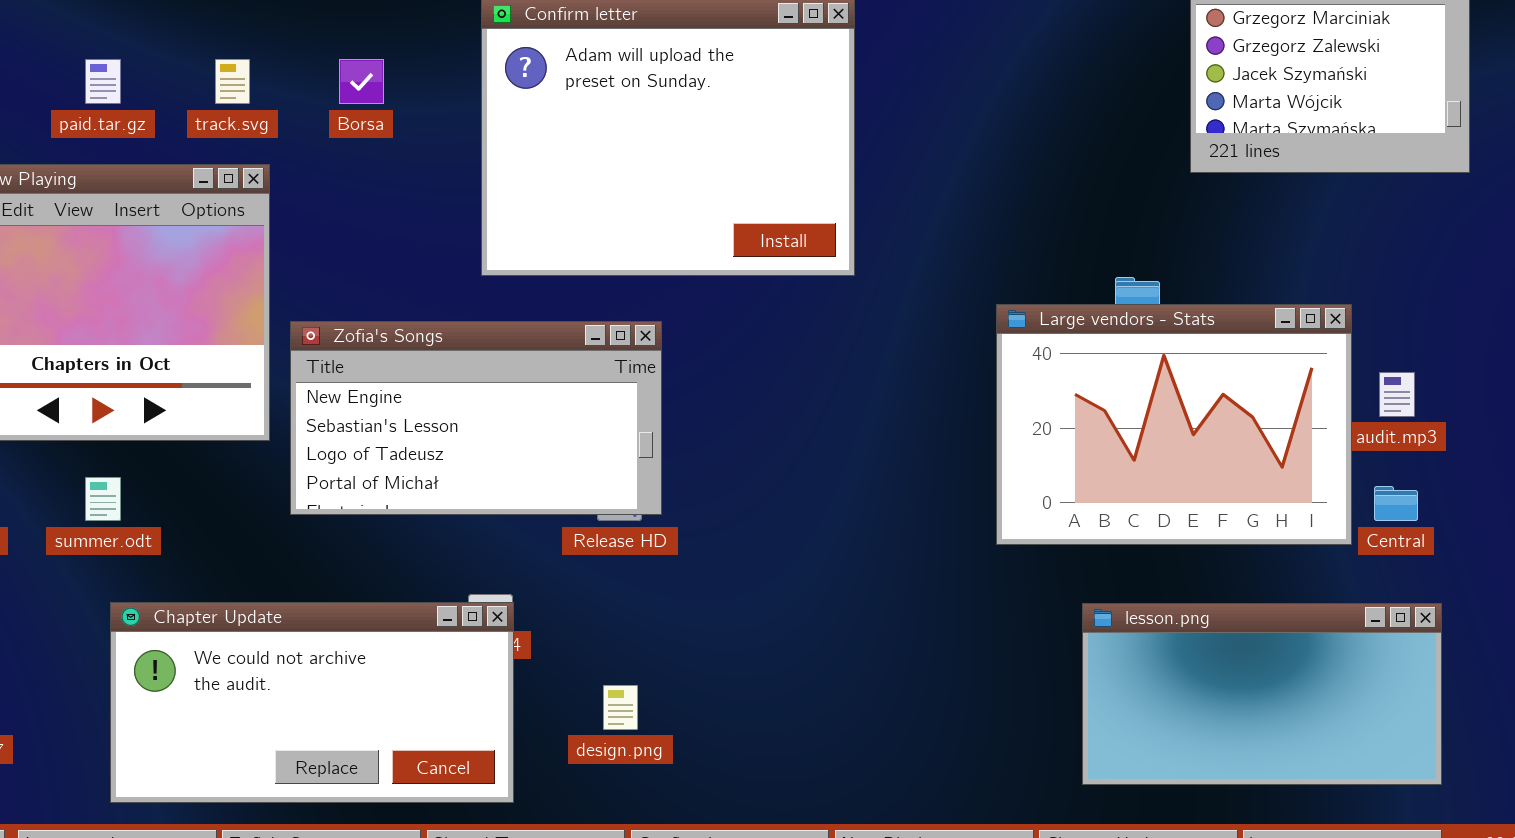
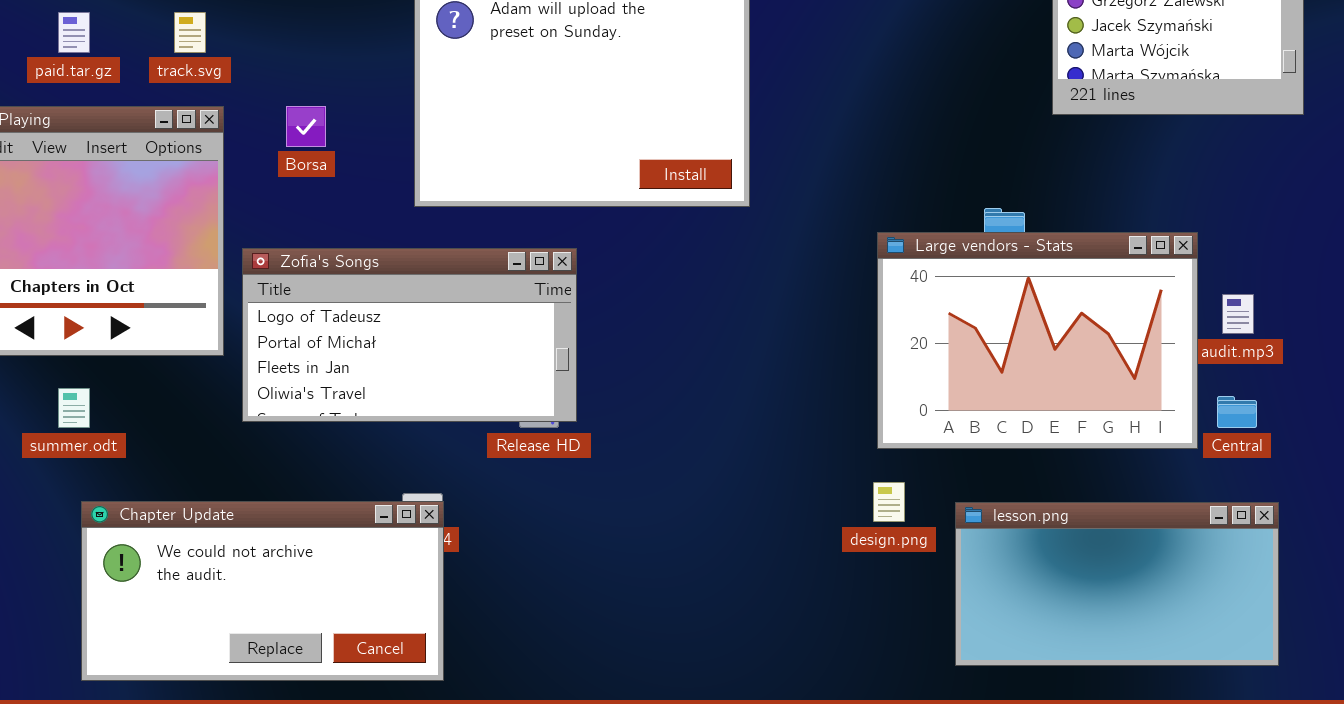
Borsa: [339,59,384,104] -> [286,106,326,147], moved
Zofia's Songs: [290,321,662,515] -> [242,248,577,422], scrolled down 2 rows
design.png: [603,685,638,730] -> [873,482,905,522], moved

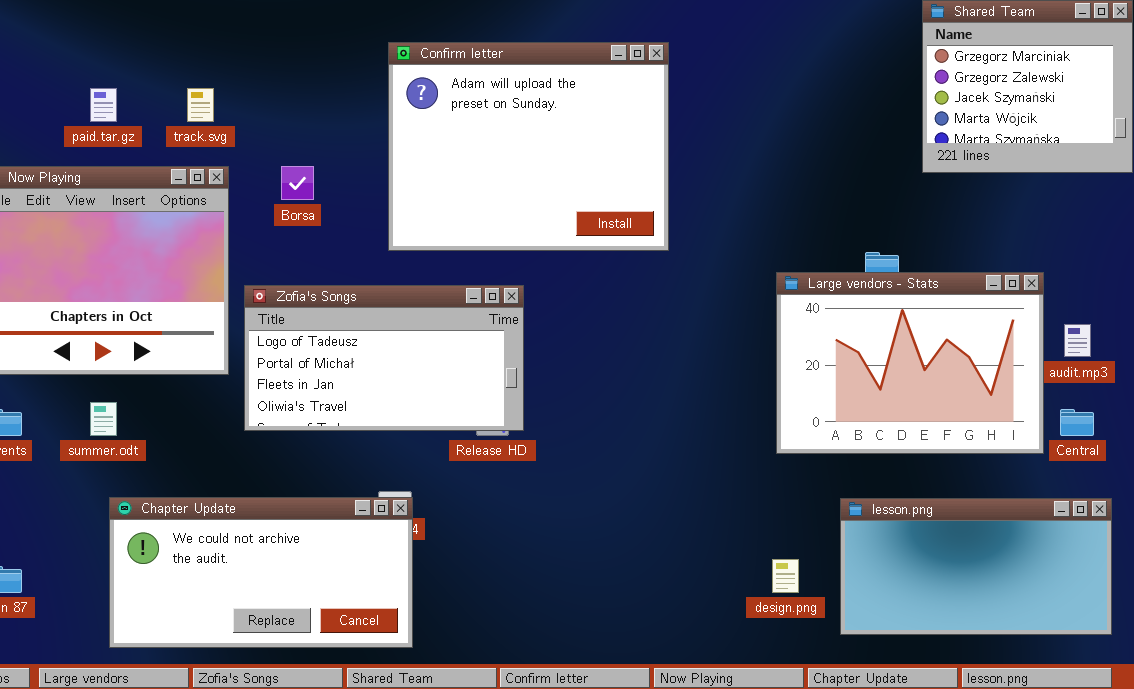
design.png: [873,482,905,522] -> [772,559,799,593], moved

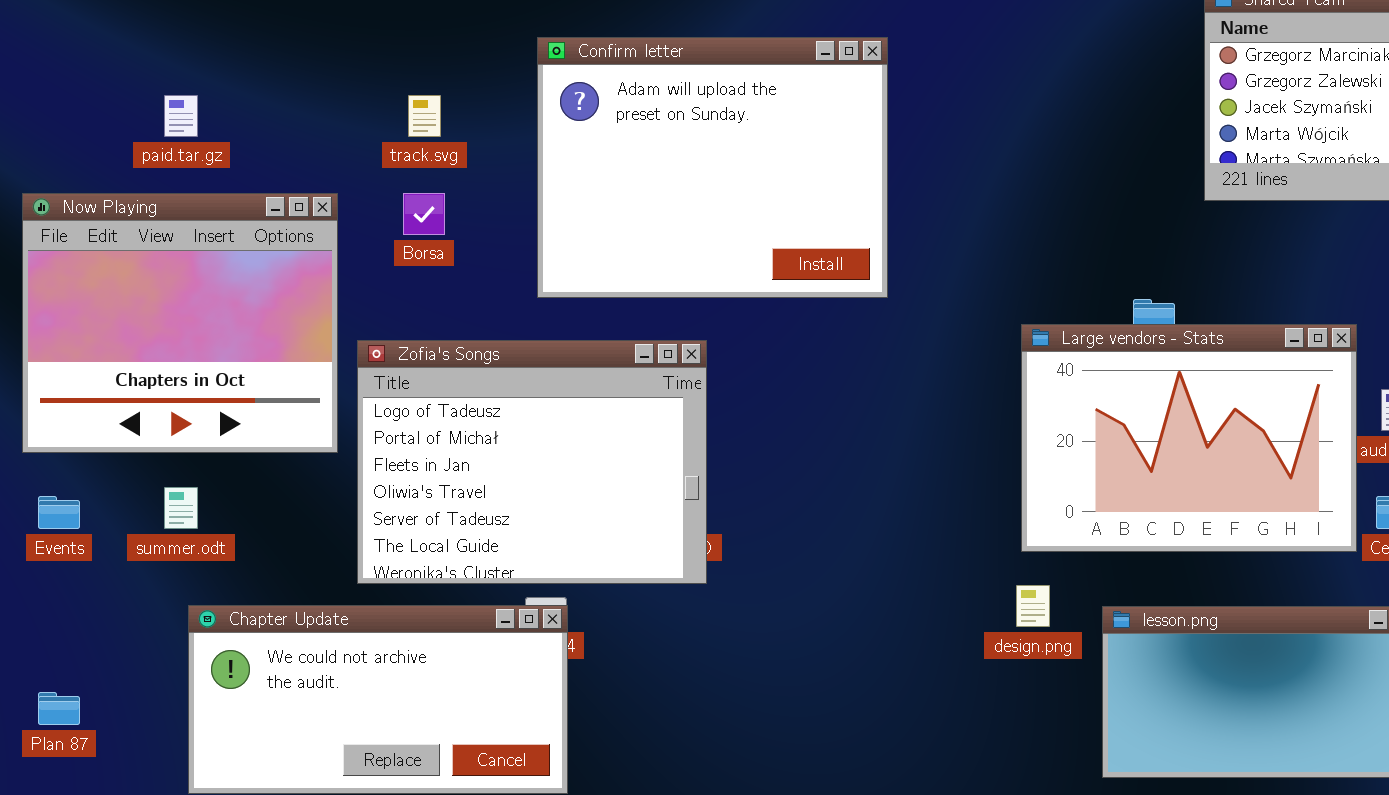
track.svg: [187,88,214,122] -> [408,95,441,137], moved
Zofia's Songs: [244,285,524,431] -> [357,340,707,584], resized
design.png: [772,559,799,593] -> [1016,585,1050,627], moved

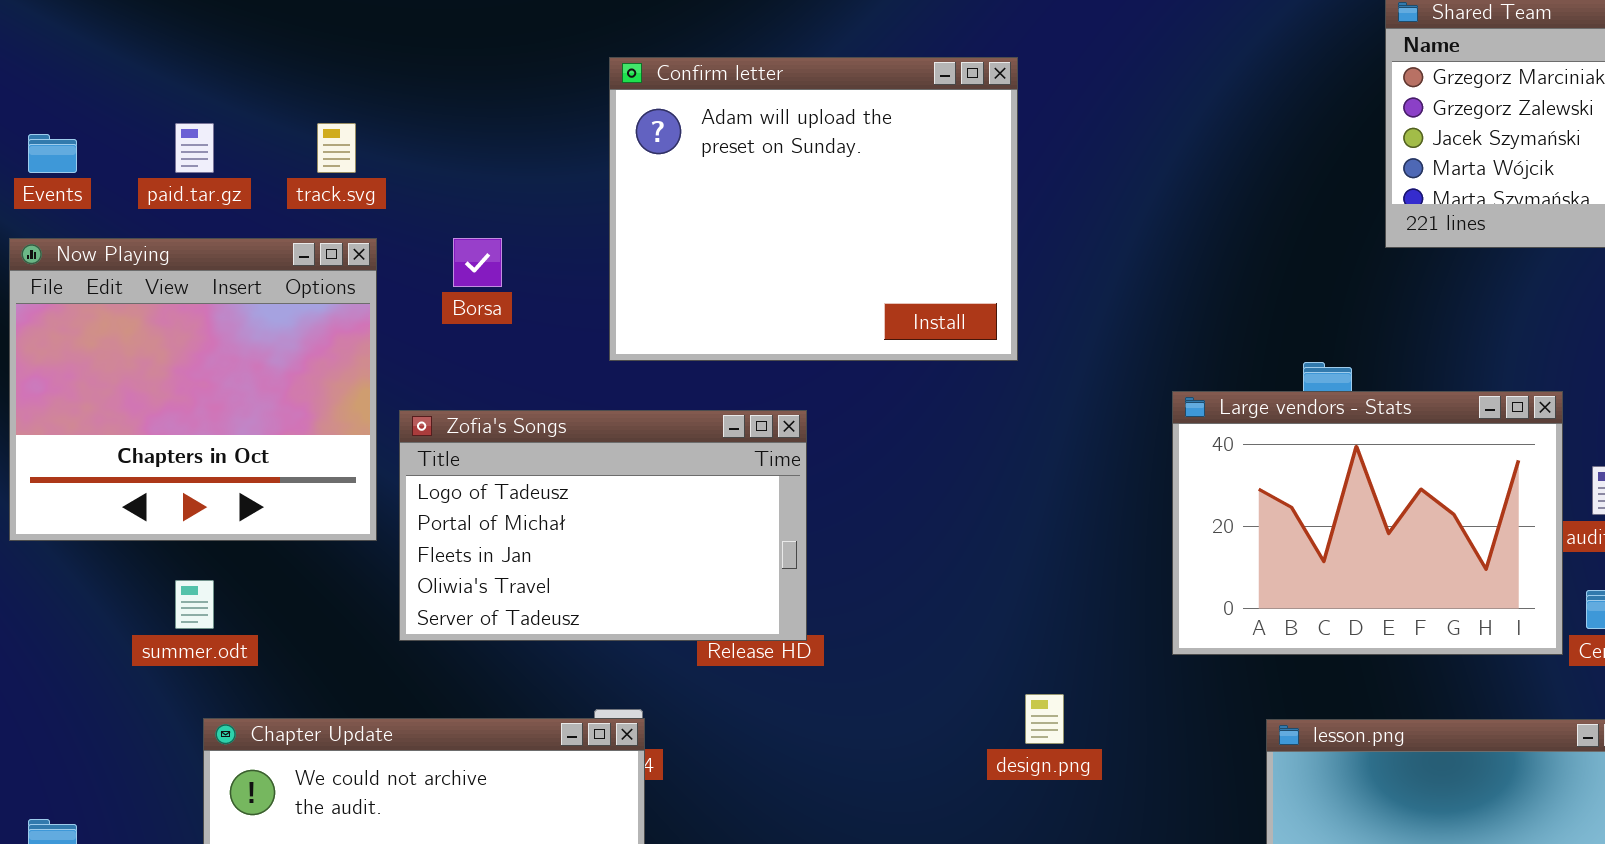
track.svg: [408,95,441,137] -> [317,123,356,173], moved
Zofia's Songs: [357,340,707,584] -> [399,410,807,641], resized
Events: [38,496,80,529] -> [28,134,77,173], moved
design.png: [1016,585,1050,627] -> [1025,694,1064,744], moved

